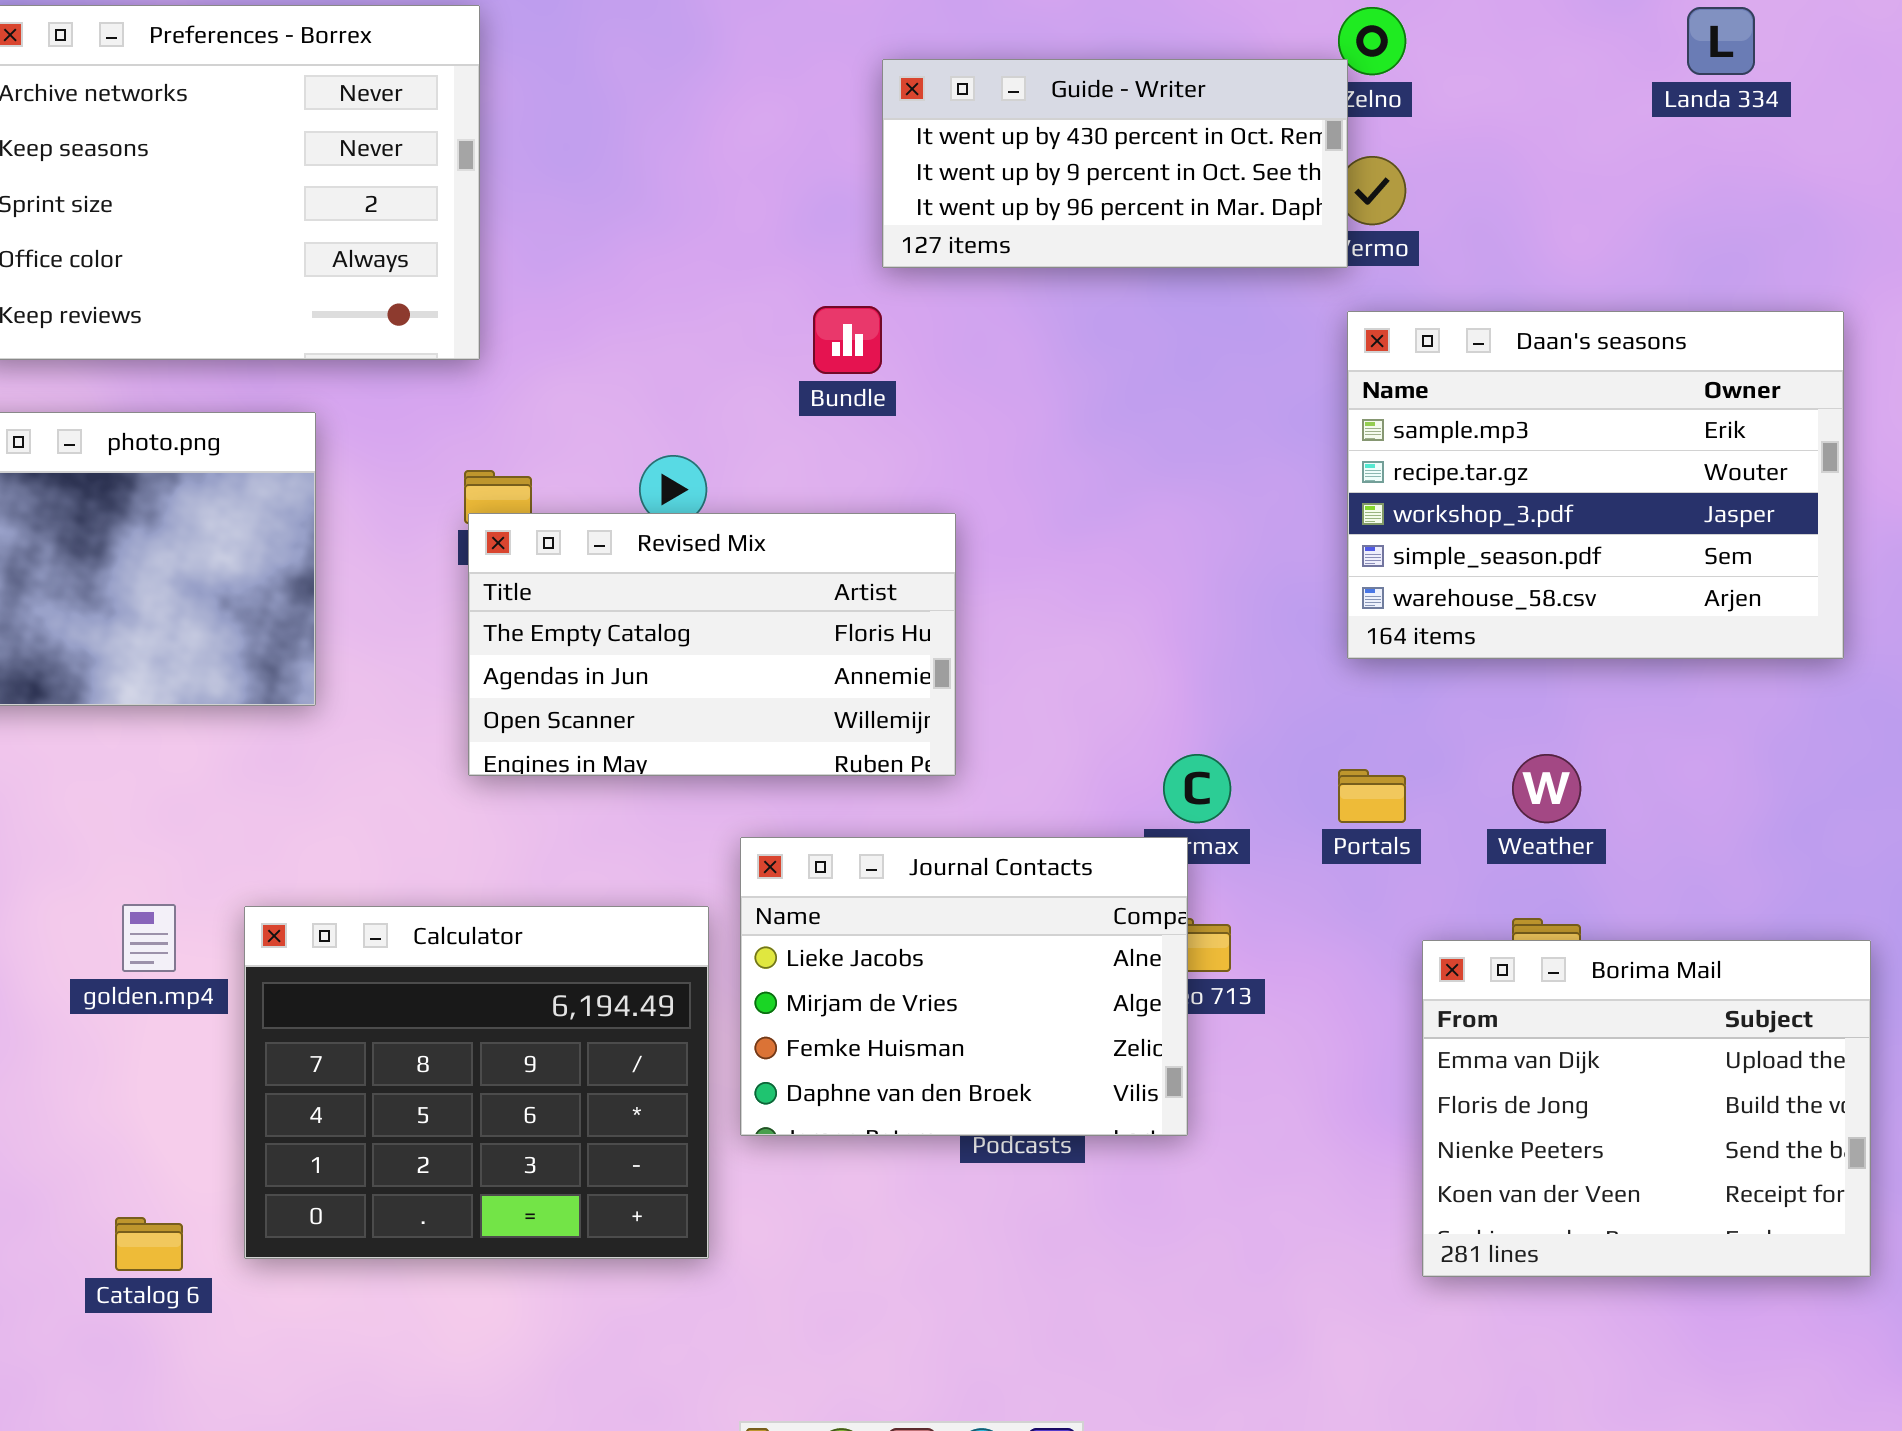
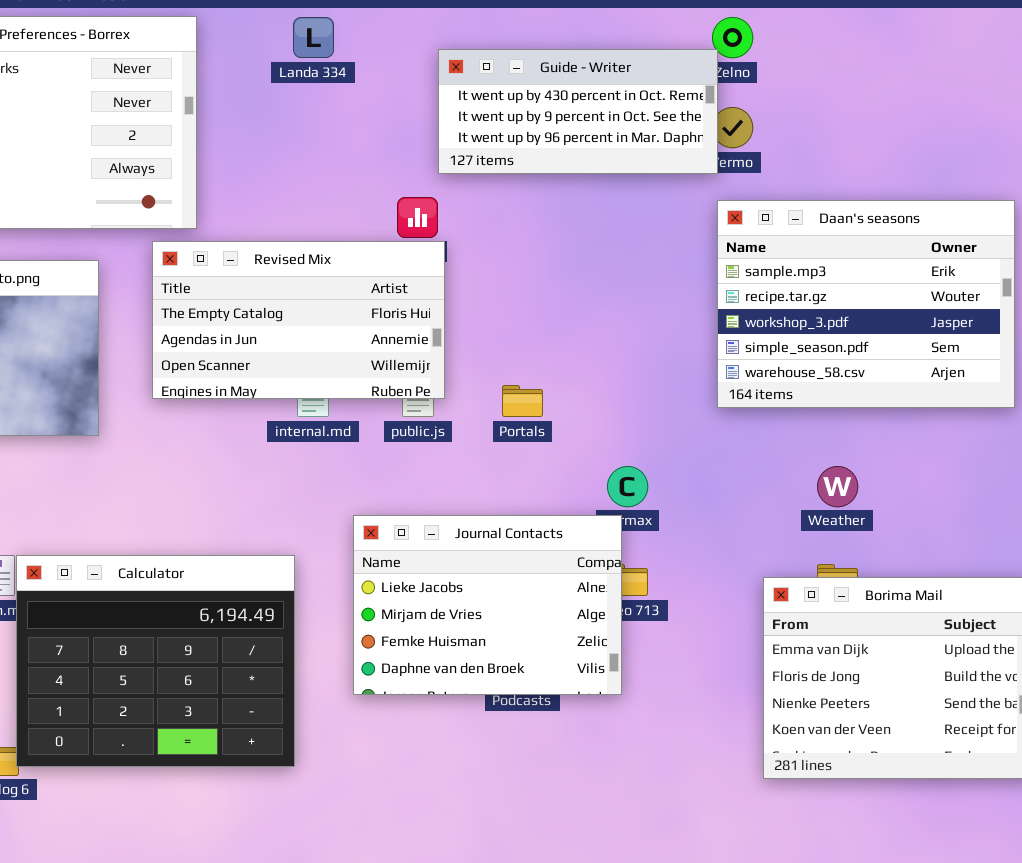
Landa 334: [1687,7,1755,75] -> [293,17,334,58], moved
Revised Mix: [468,513,956,776] -> [152,241,445,399], moved
Portals: [1338,769,1406,823] -> [502,385,543,417], moved
Calculator: [244,906,709,1259] -> [16,555,295,767], moved

